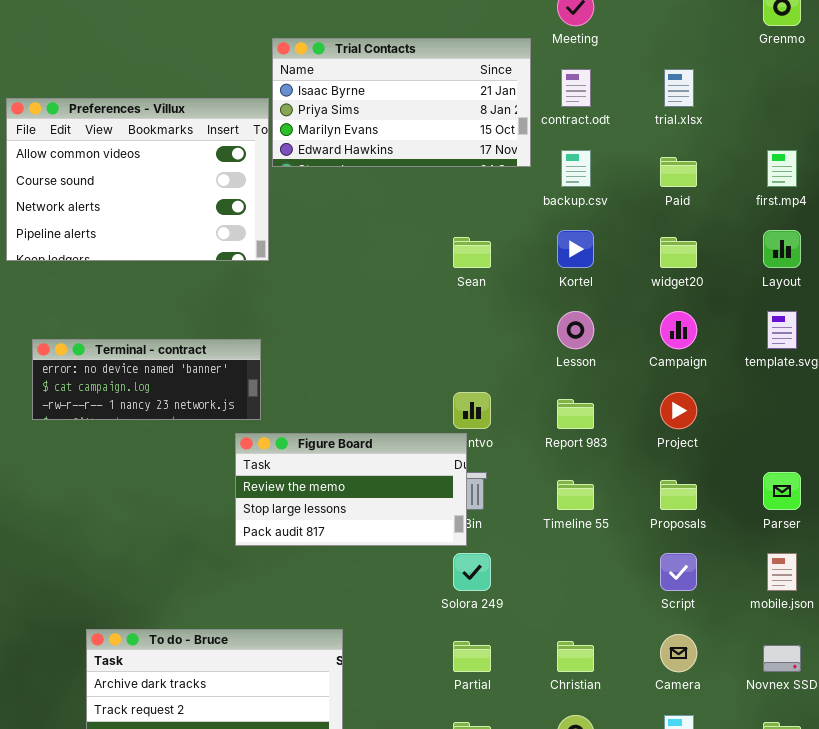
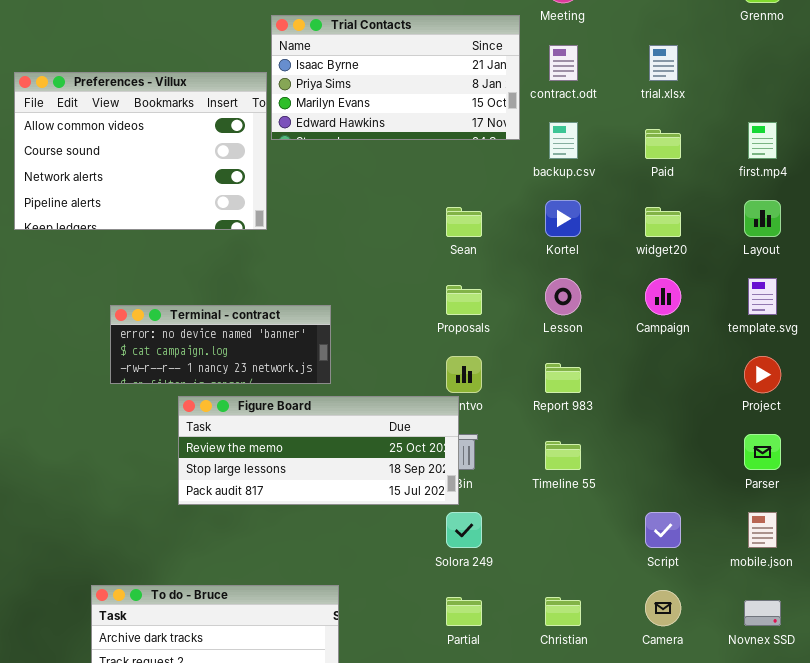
Terminal - contract: [32,339,261,420] -> [110,305,331,384], moved
Project: [660,392,697,429] -> [744,356,781,393], moved
Figure Board: [235,433,467,546] -> [178,396,459,505], resized
Proposals: [660,480,697,510] -> [446,285,482,315], moved

